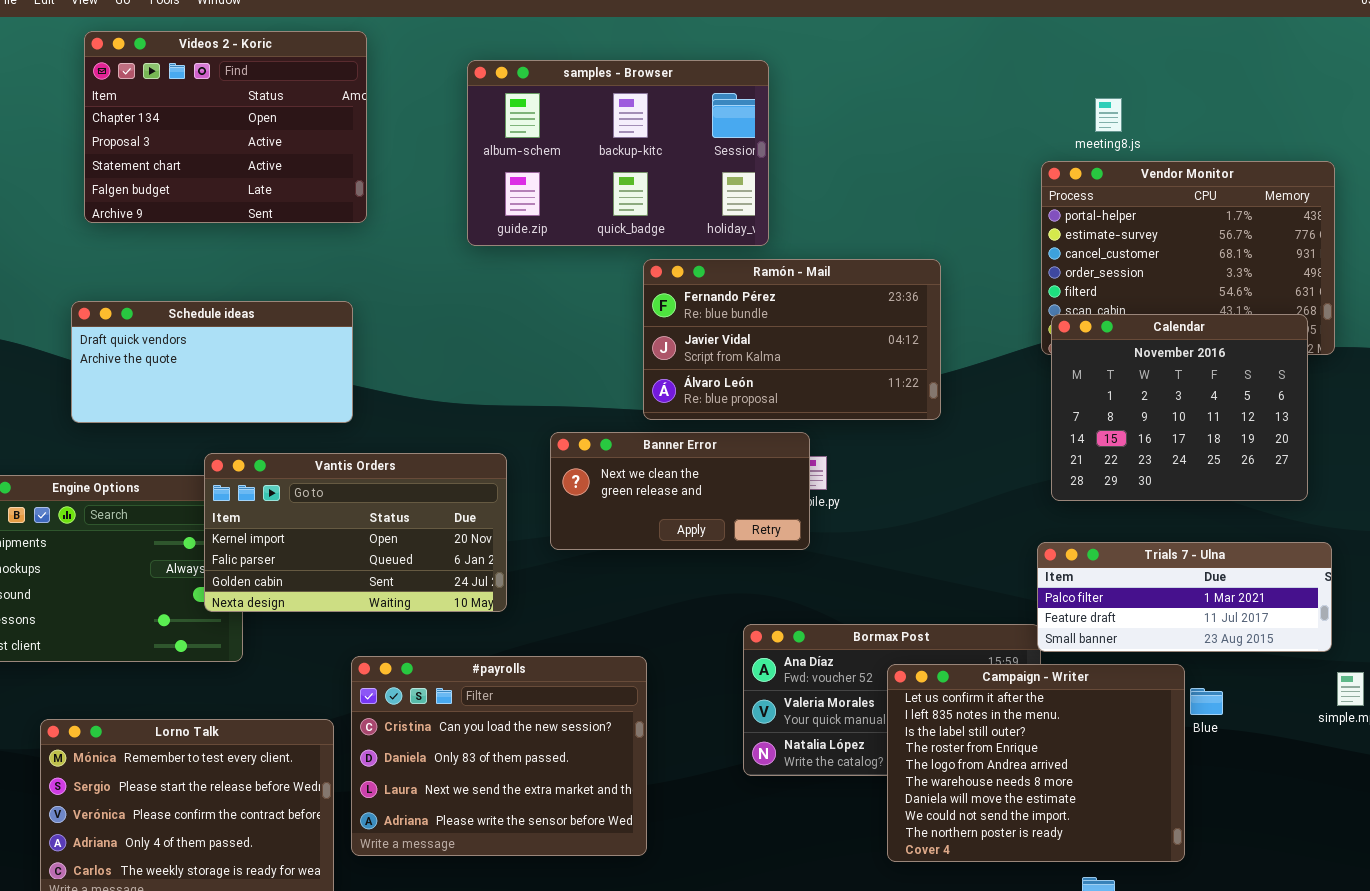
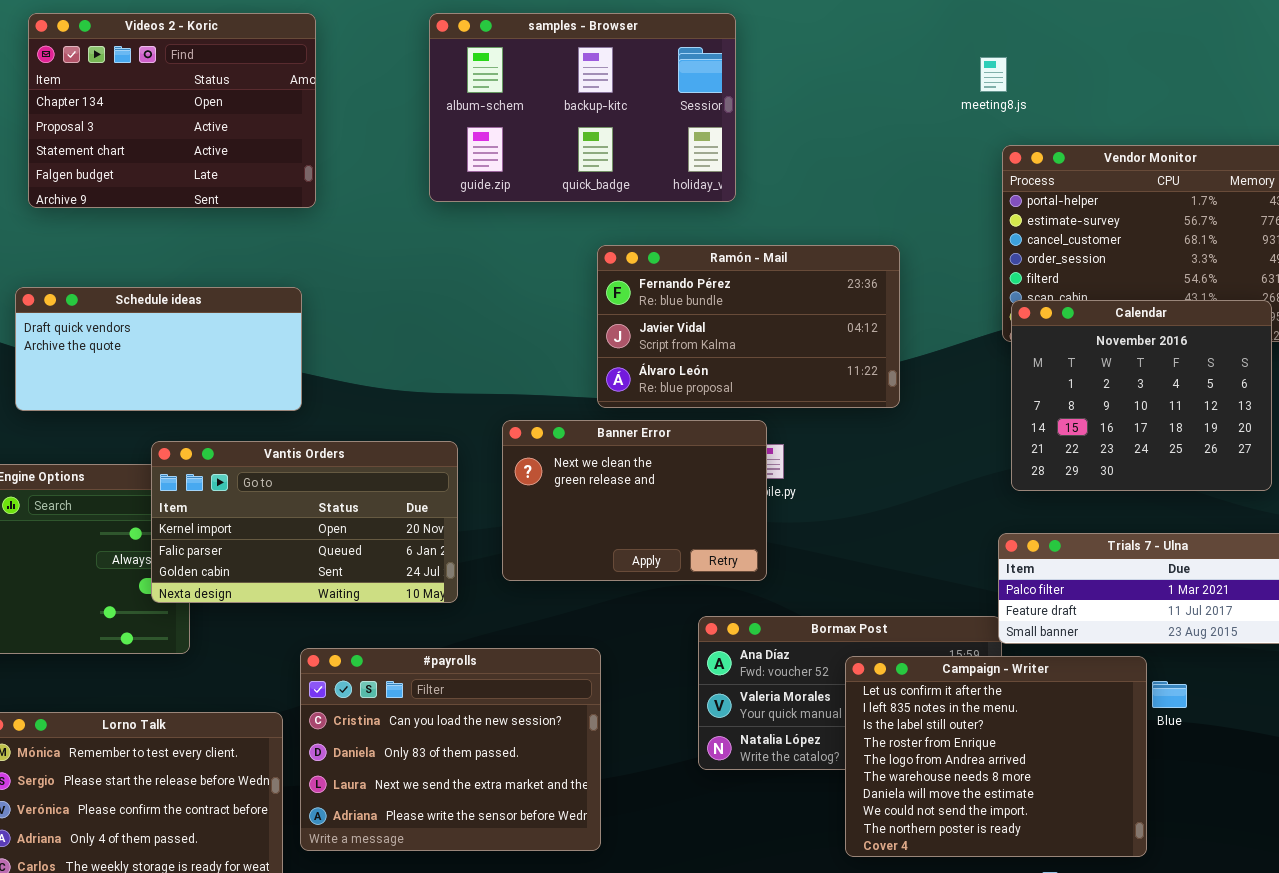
samples - Browser: [467,60,769,246] -> [429,13,736,202], moved
meeting8.js: [1095,98,1122,132] -> [980,57,1007,92], moved
Banner Error: [550,432,810,550] -> [502,420,767,581], resized

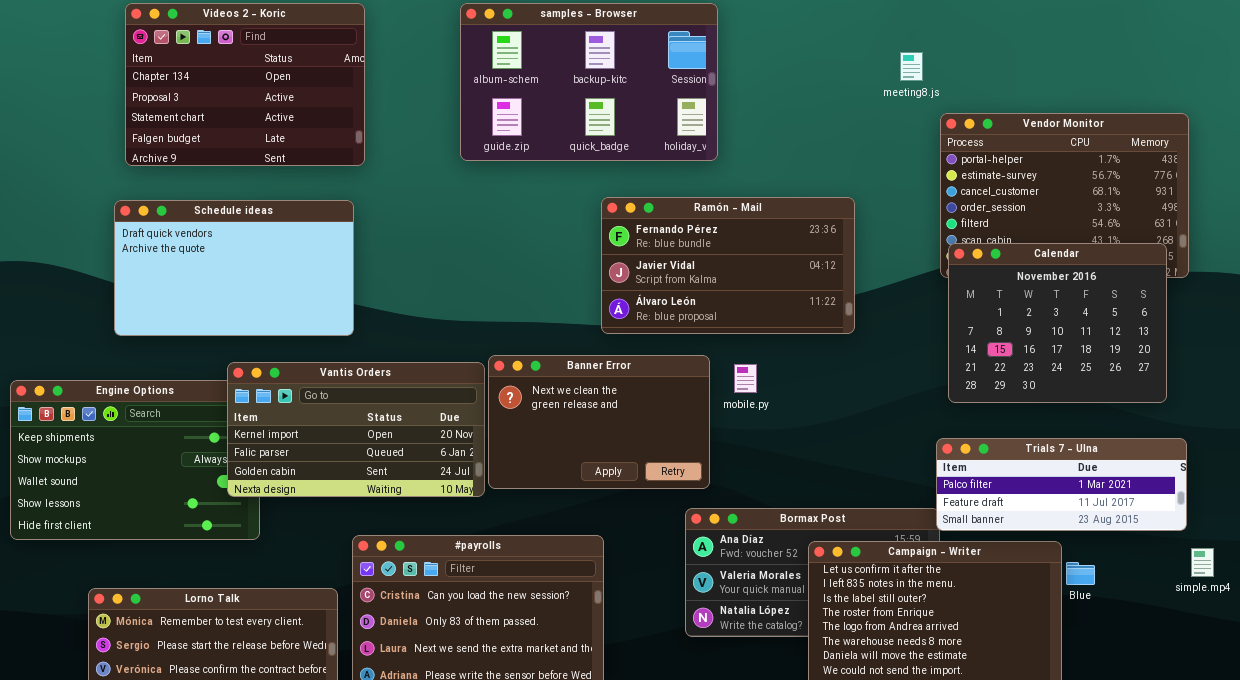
meeting8.js: [980,57,1007,92] -> [900,52,923,81], moved
Schedule ideas: [15,287,302,411] -> [114,200,354,336], resized
Banner Error: [502,420,767,581] -> [488,355,710,489], moved

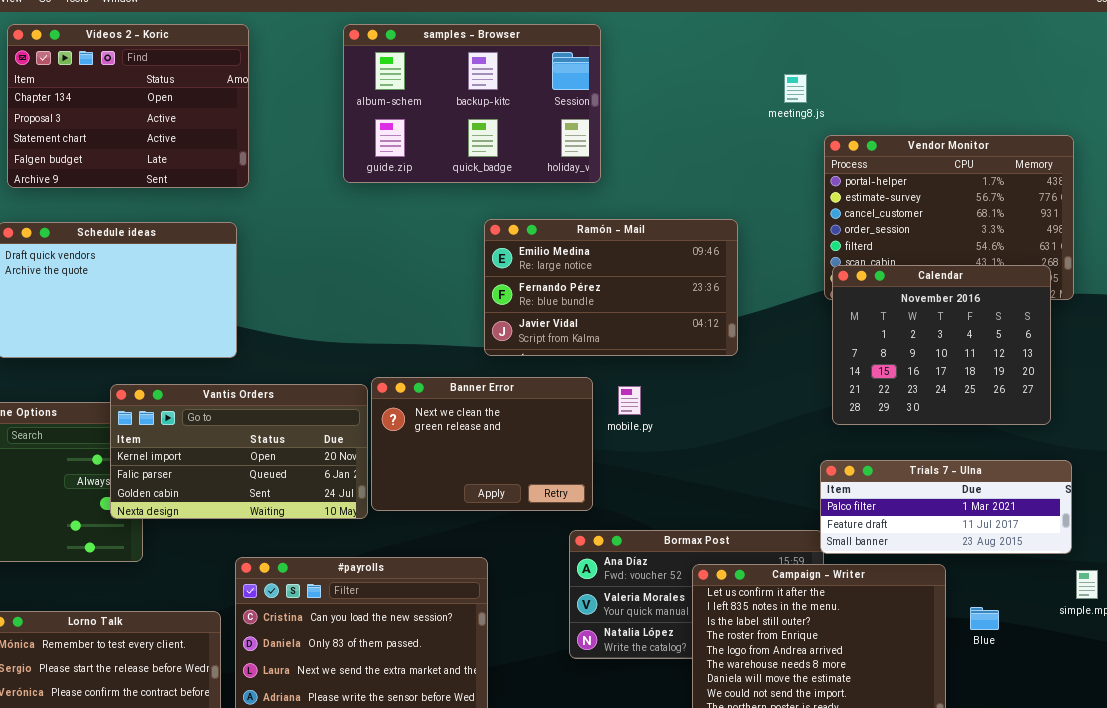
Ramón - Mail: [601,197,855,334] -> [484,219,738,356], scrolled up 1 row
Blue: [1066,562,1095,585] -> [970,607,999,630], moved

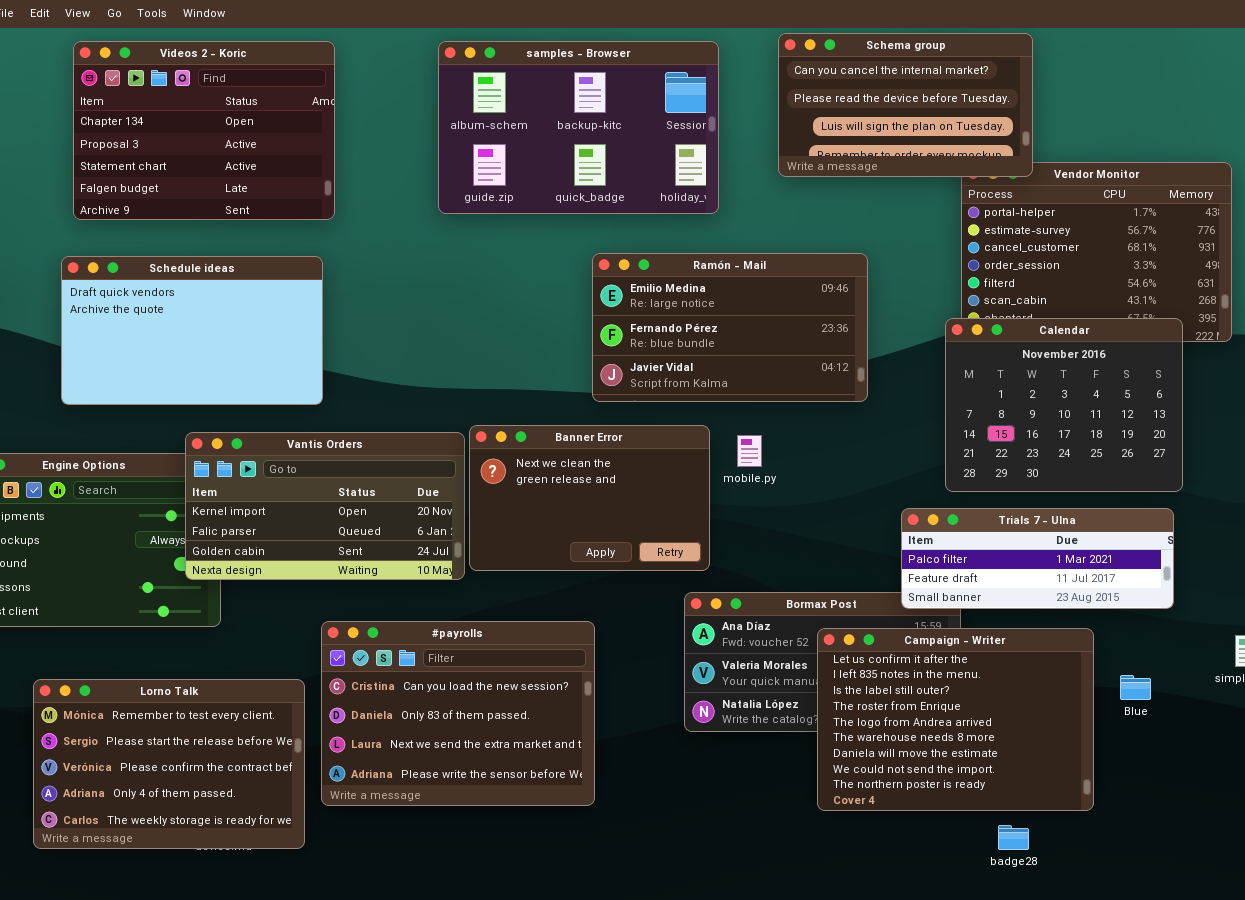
Schema group: none -> [778,33,1033,177], opened
Calendar: [832,265,1051,425] -> [945,318,1183,492], moved
Trials 7 - Ulna: [820,460,1072,554] -> [901,508,1174,609], moved

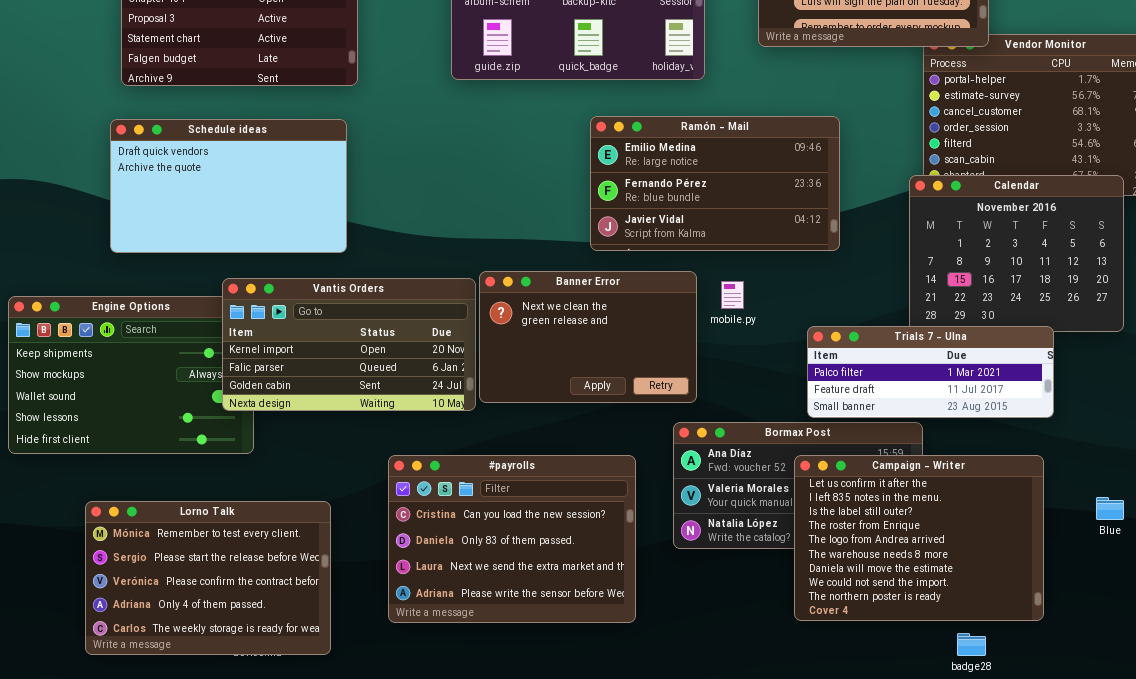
Trials 7 - Ulna: [901,508,1174,609] -> [807,326,1054,418], moved
#payrolls: [321,621,595,806] -> [388,455,636,623], moved
Blue: [1120,675,1151,700] -> [1096,497,1124,520], moved

